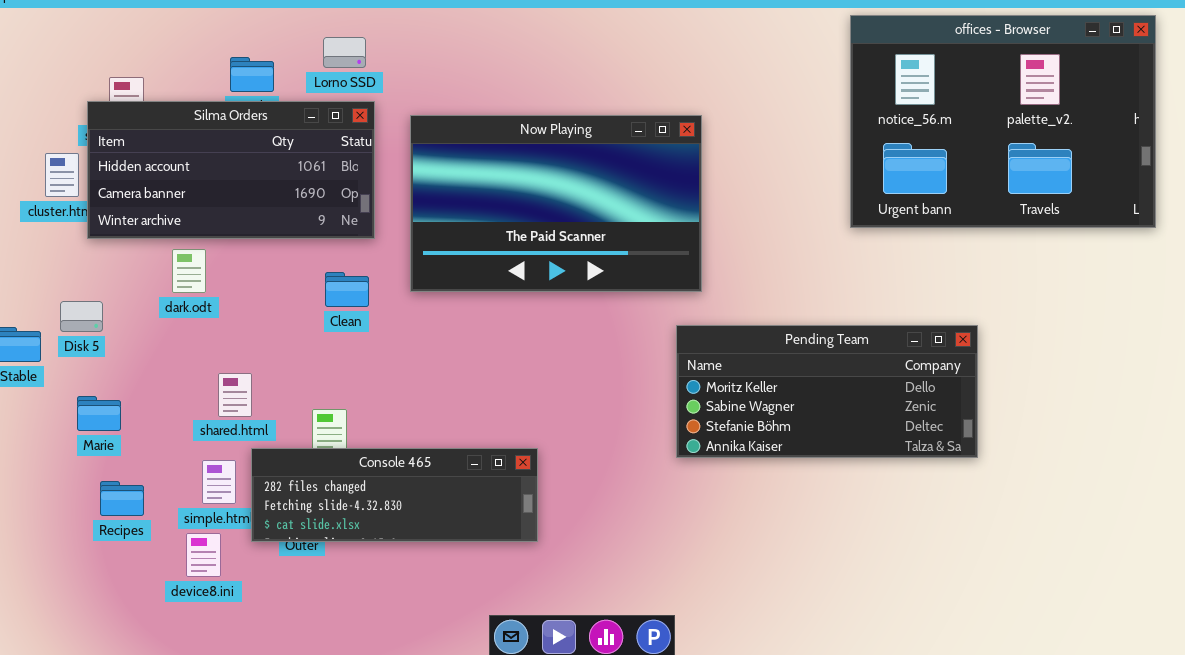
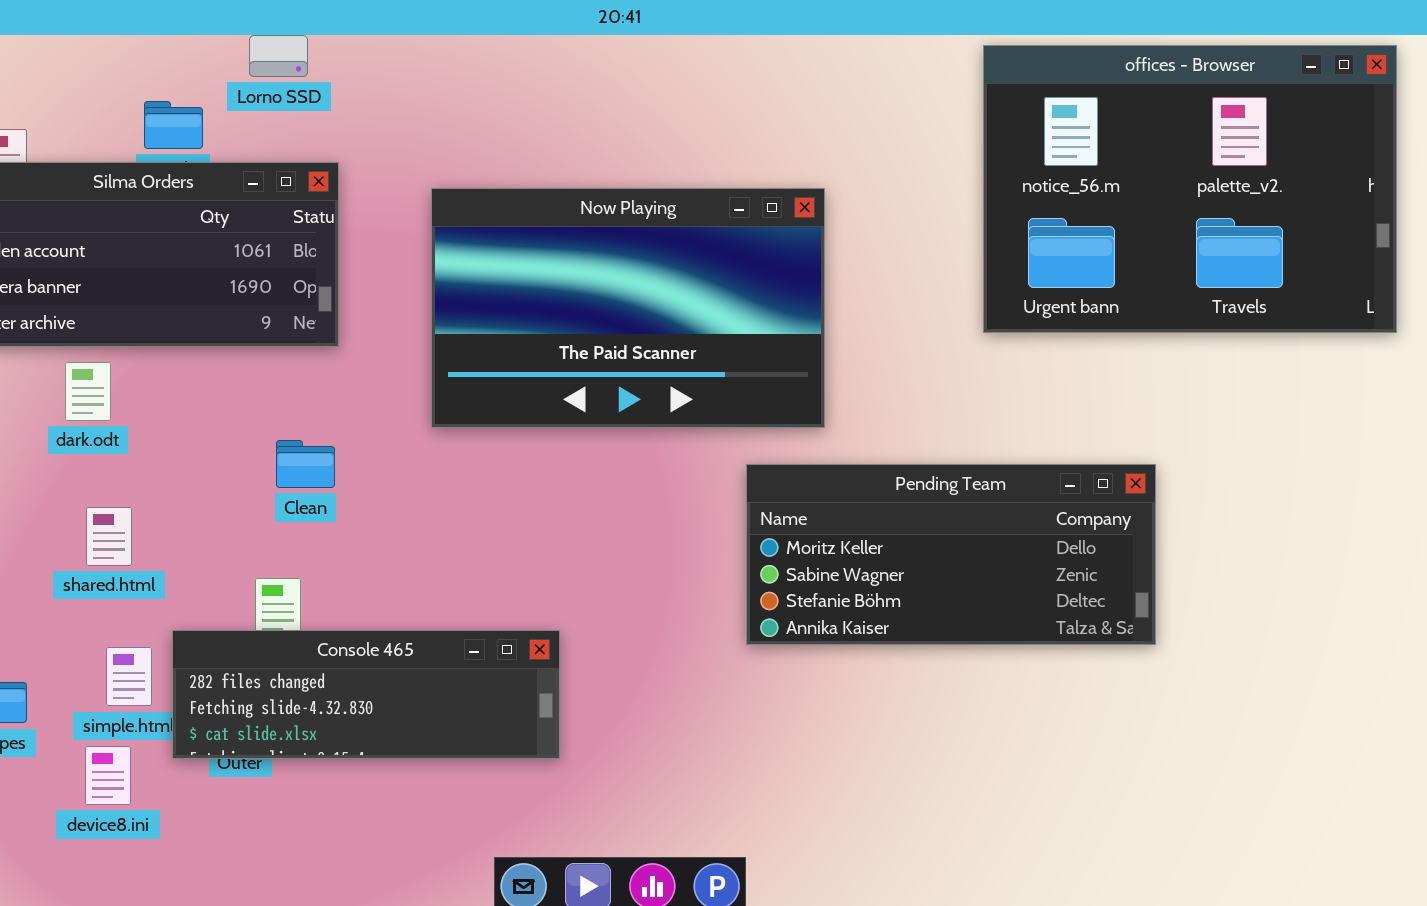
Lorno SSD: [323,37,366,68] -> [249,35,308,77], moved
Now Playing: [410,115,702,292] -> [431,188,825,428], moved
Clean: [325,272,369,307] -> [276,440,335,488], moved
shared.html: [218,373,252,417] -> [86,507,132,566], moved

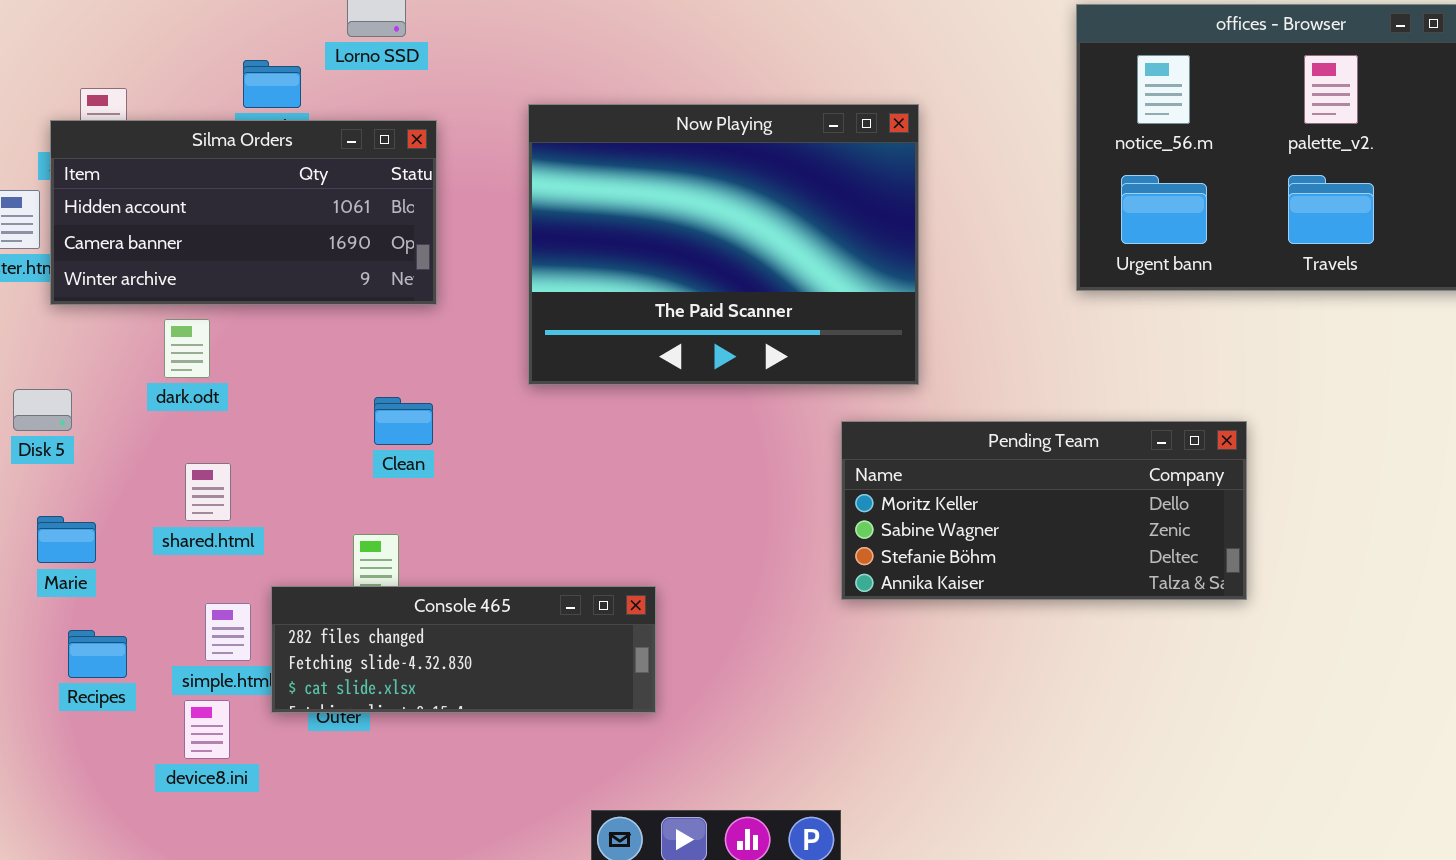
Now Playing: [431,188,825,428] -> [528,104,919,385], resized

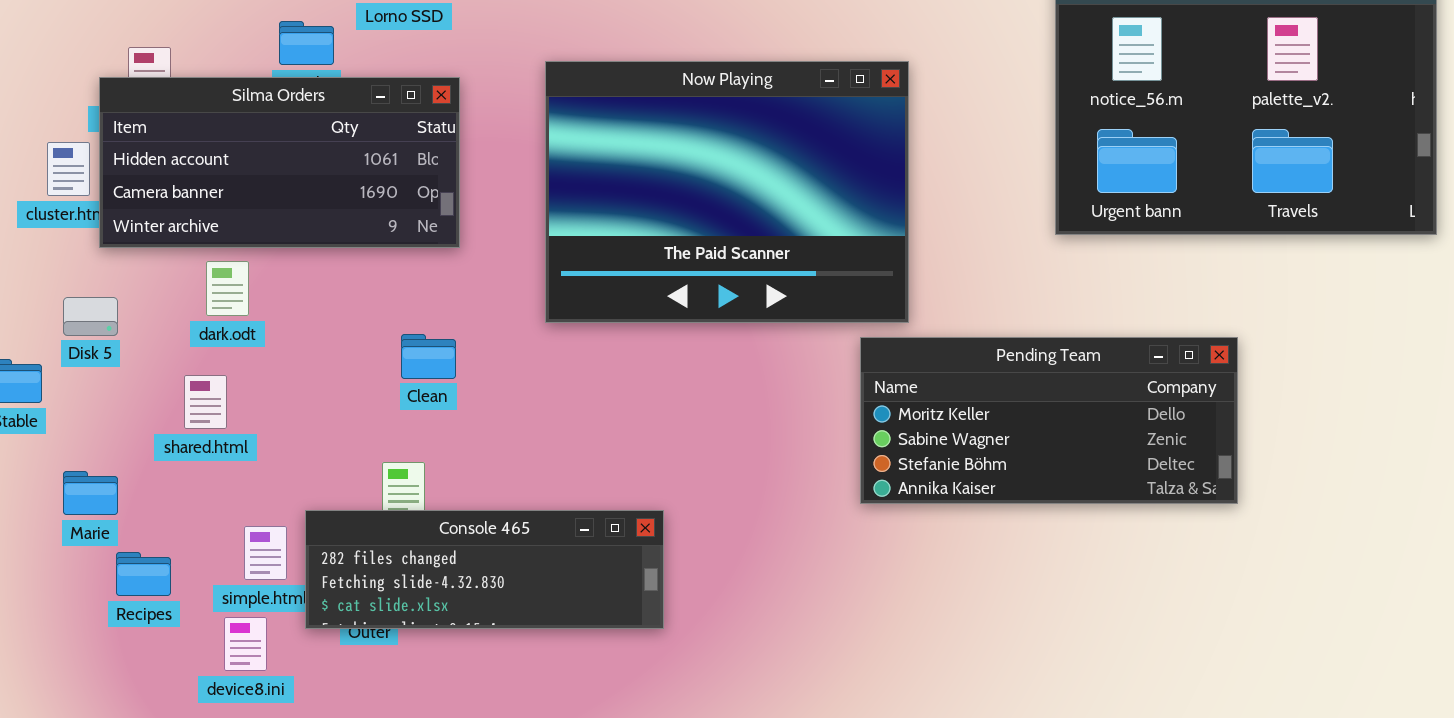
Disk 5: [13,389,72,431] -> [63,297,118,336], moved
Pending Team: [841,421,1247,600] -> [860,337,1238,504], moved
shared.html: [185,463,231,521] -> [184,375,227,429], moved
Marie: [37,516,96,563] -> [63,471,118,515], moved

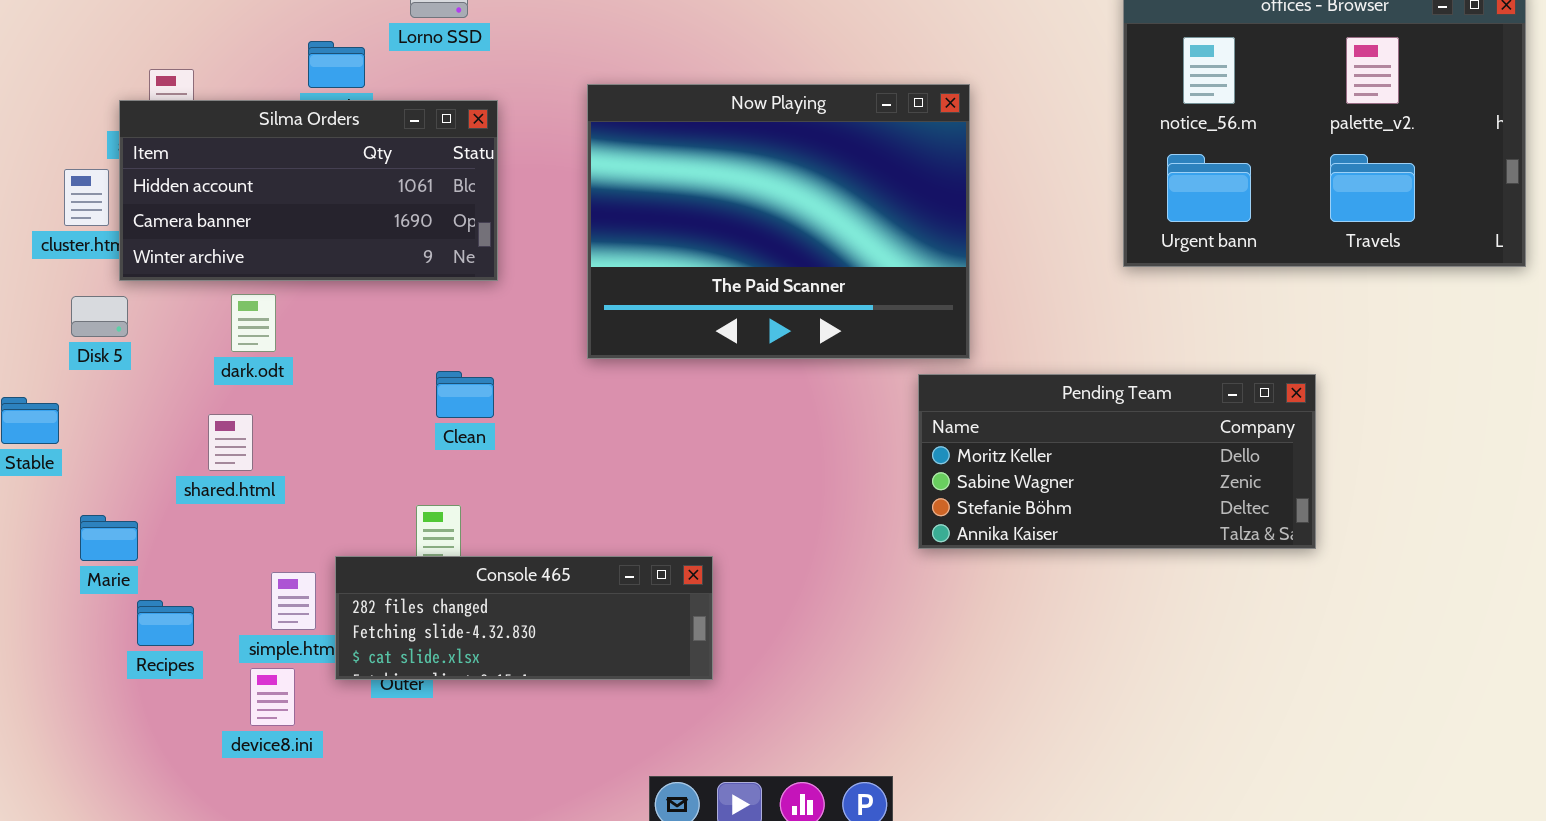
Disk 5: [63,297,118,336] -> [71,296,128,337], moved

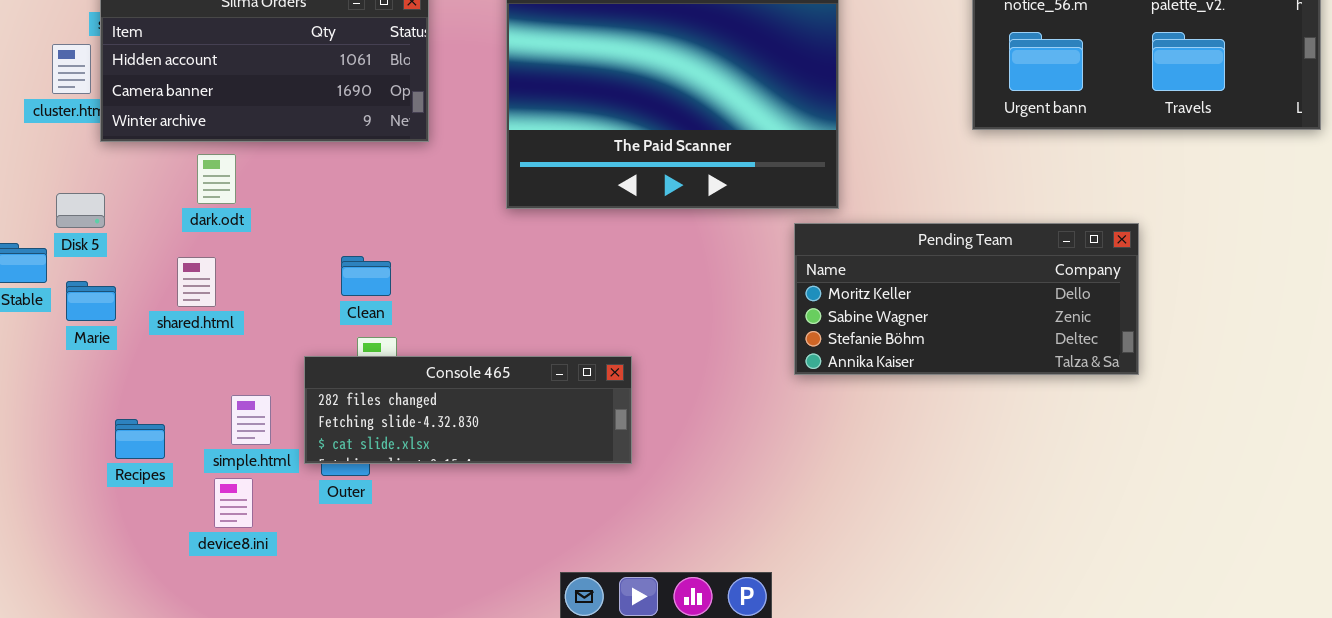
Disk 5: [71,296,128,337] -> [56,193,105,228], moved
Clean: [436,371,494,418] -> [341,256,391,296], moved
Marie: [80,515,138,561] -> [66,281,116,321], moved
Console 465: [335,556,713,680] -> [304,356,632,464], moved

